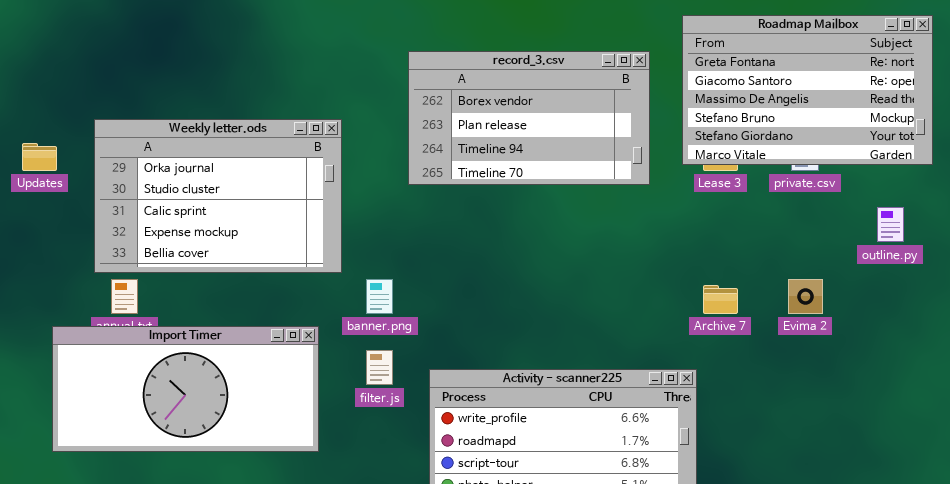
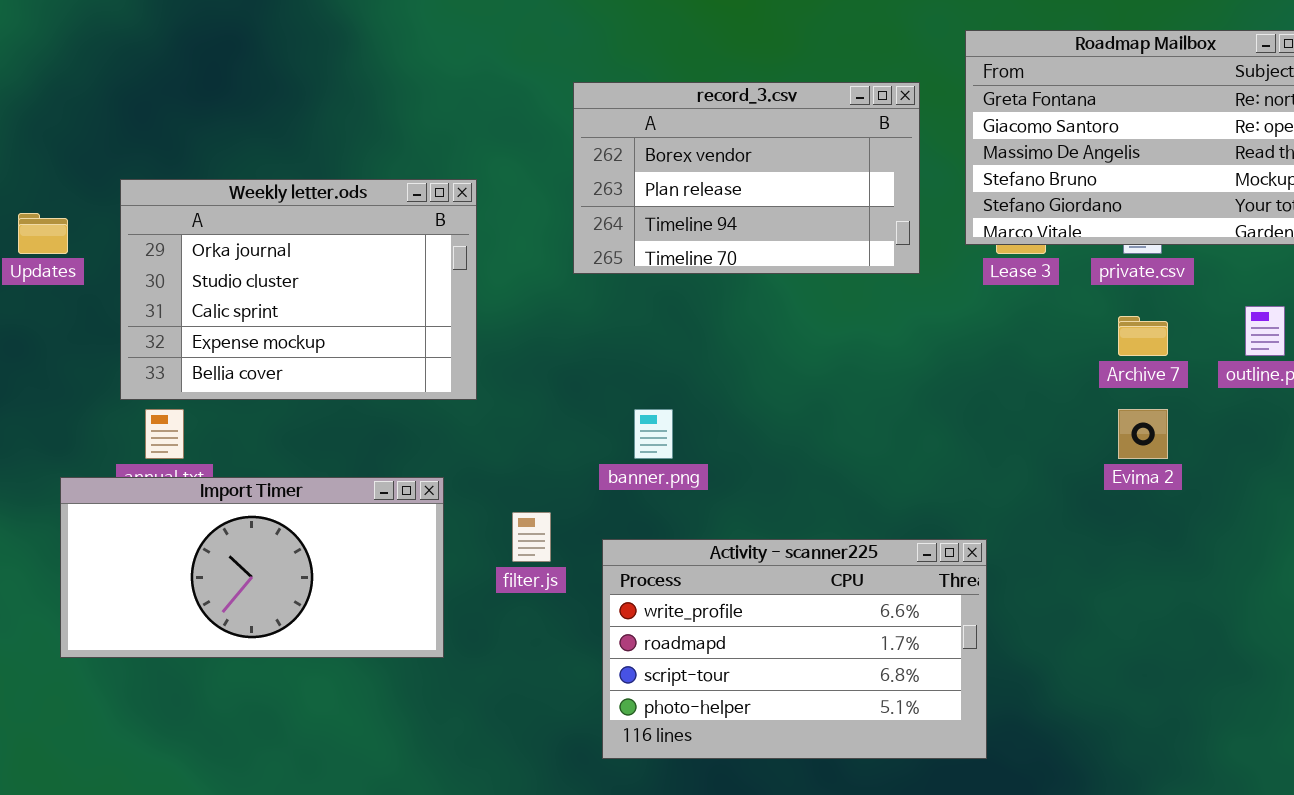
banner.png: [366,279,393,314] -> [634,409,673,459], moved
Archive 7: [703,285,738,314] -> [1118,316,1168,356], moved

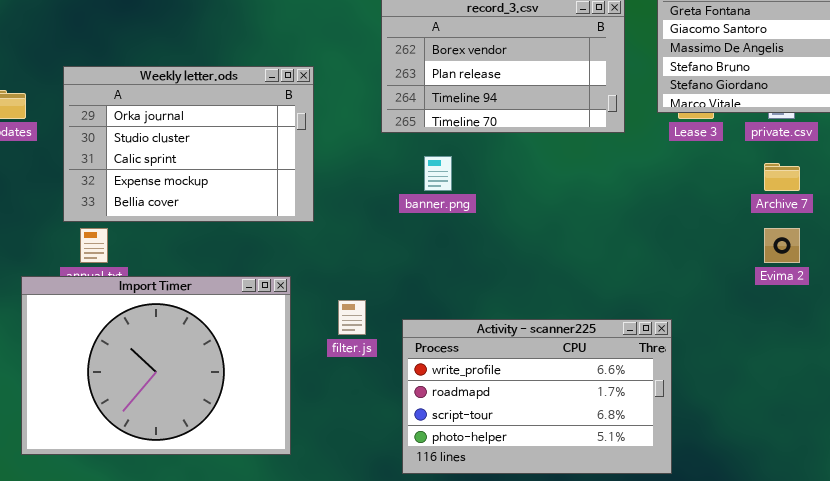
banner.png: [634,409,673,459] -> [424,156,452,191], moved
Import Timer: [60,477,444,658] -> [21,276,291,455], resized

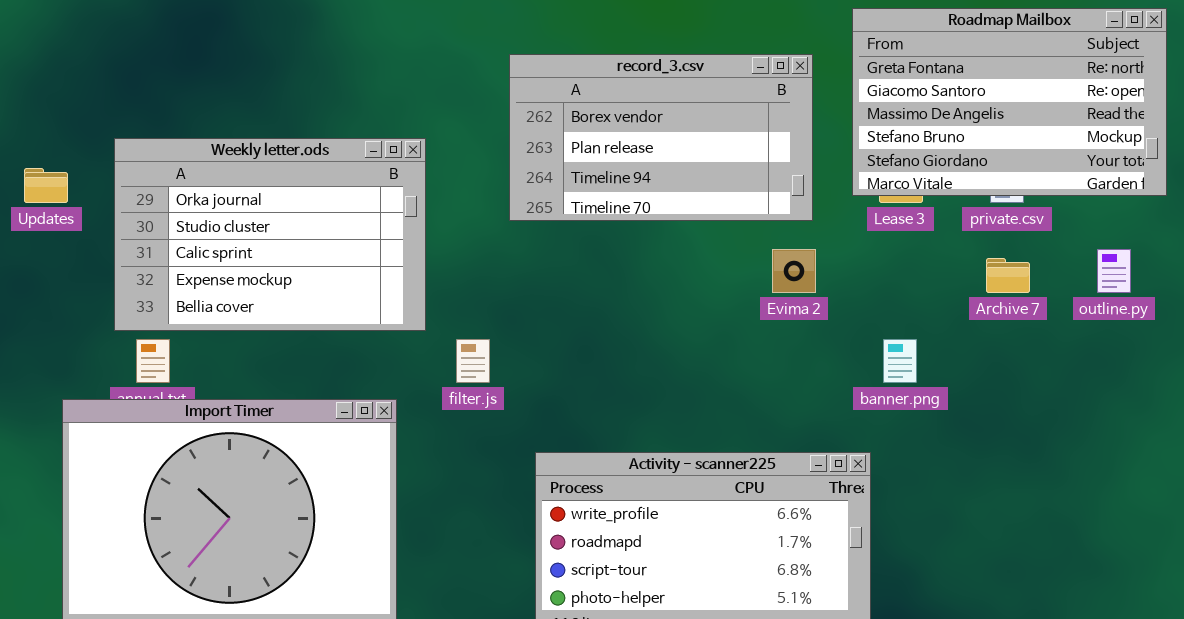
banner.png: [424,156,452,191] -> [883,339,917,383], moved
Evima 2: [764,228,800,263] -> [772,249,816,293], moved
filter.js: [338,300,366,335] -> [456,339,490,383], moved

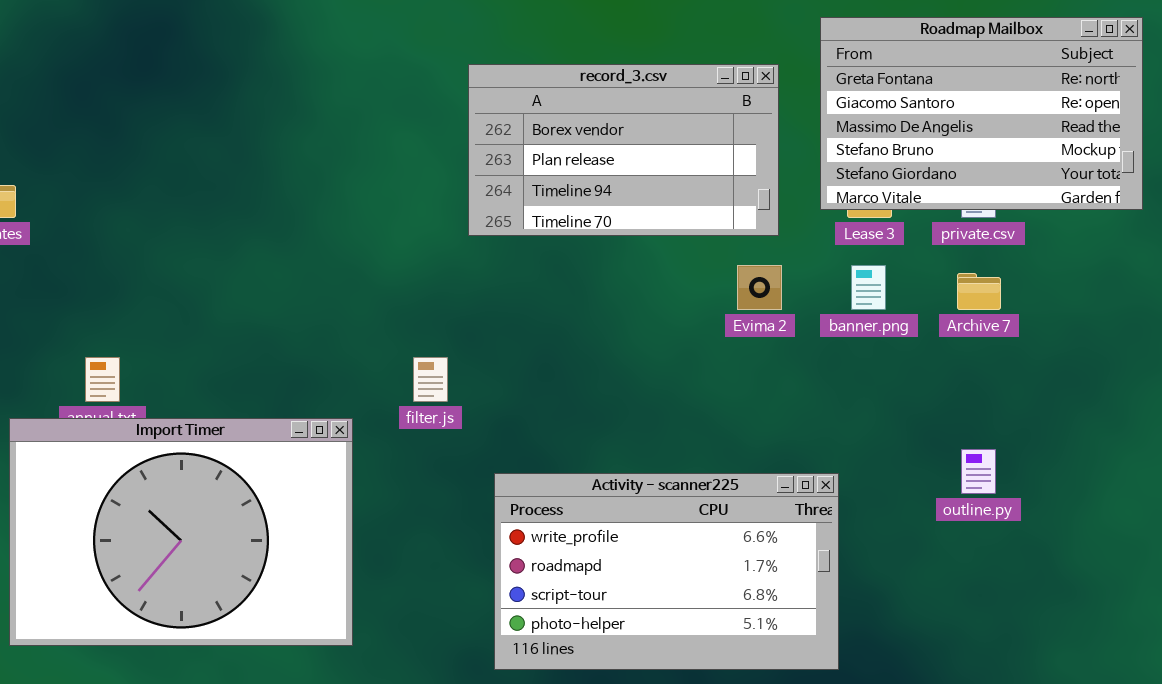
Weekly letter.ods: [114,138,426,331] -> none, closed
outline.py: [1097,249,1131,293] -> [961,449,996,494], moved
banner.png: [883,339,917,383] -> [851,265,886,310], moved

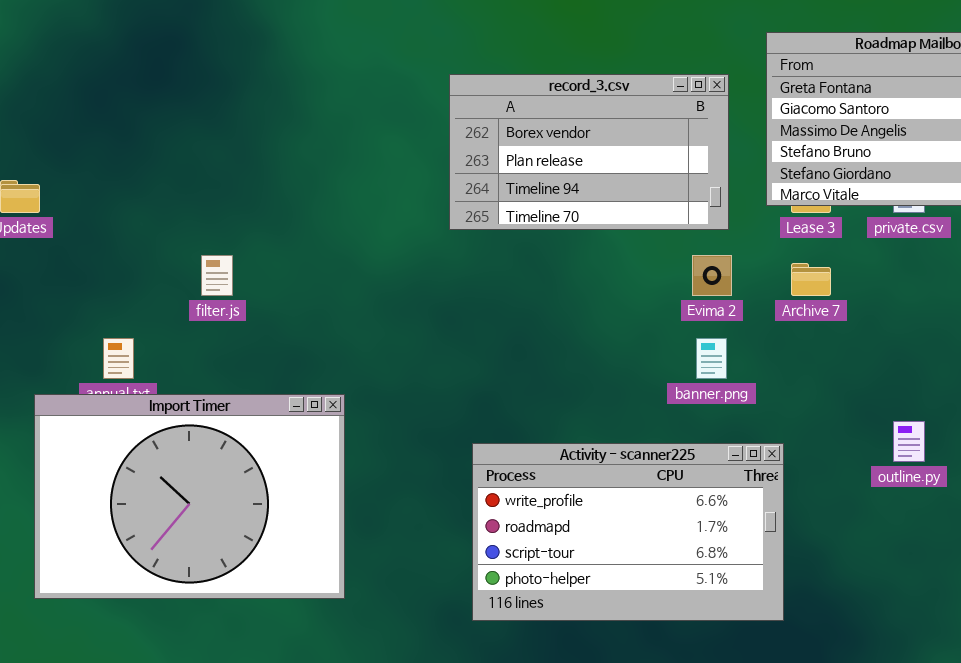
banner.png: [851,265,886,310] -> [696,338,727,379], moved
Archive 7: [957,273,1001,310] -> [791,263,831,296], moved
filter.js: [413,357,448,402] -> [201,255,233,296], moved

